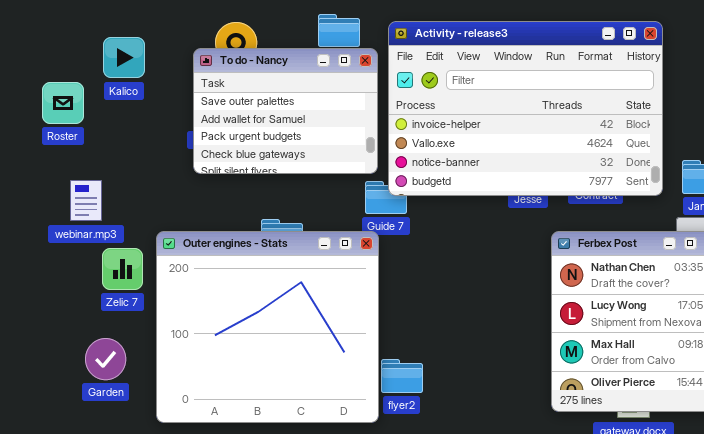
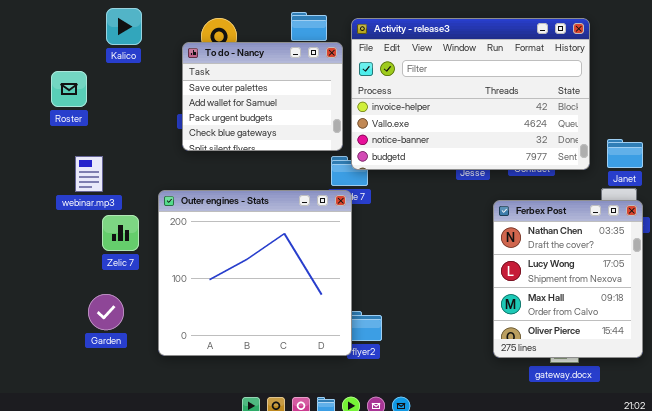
Kalico: [103,37,145,78] -> [106,8,142,45], moved
Outer engines - Stats: [156,231,379,423] -> [158,190,352,356], moved

